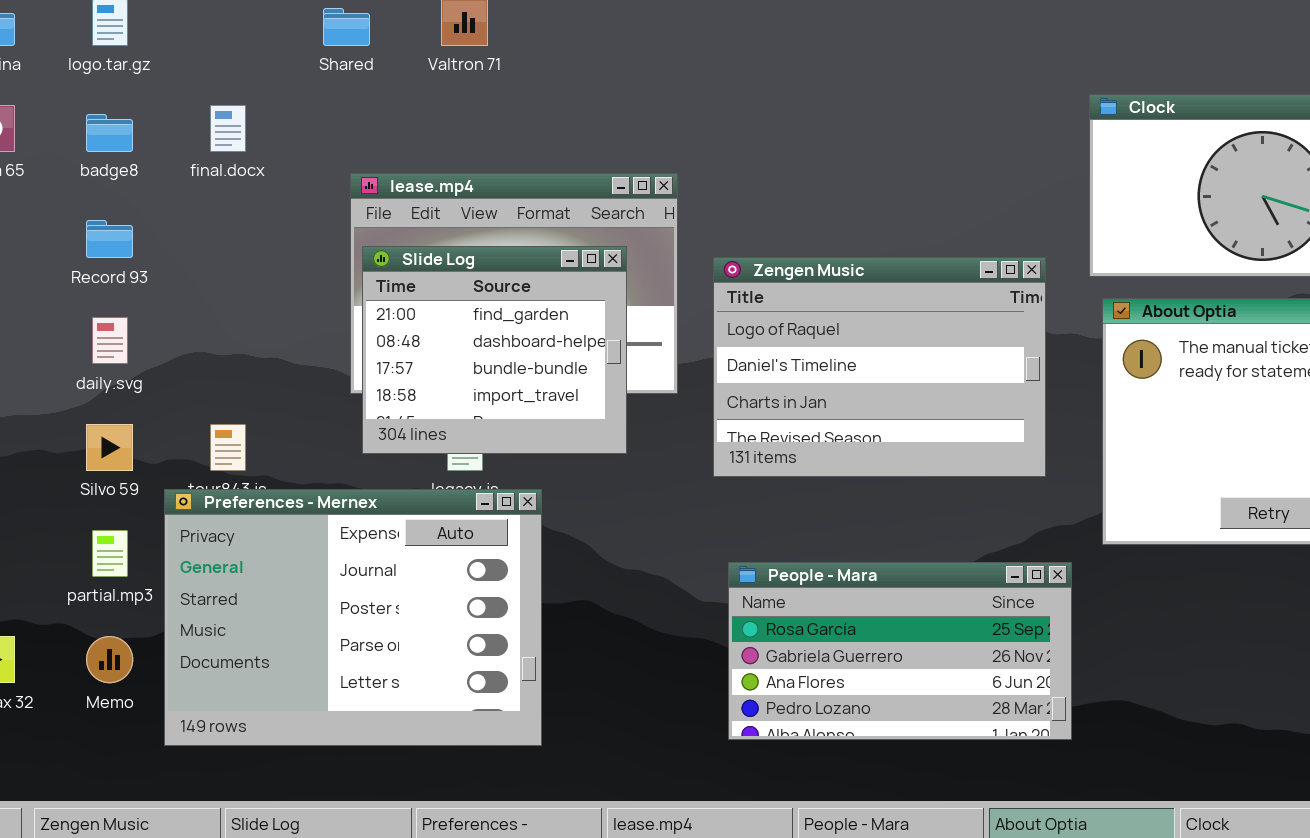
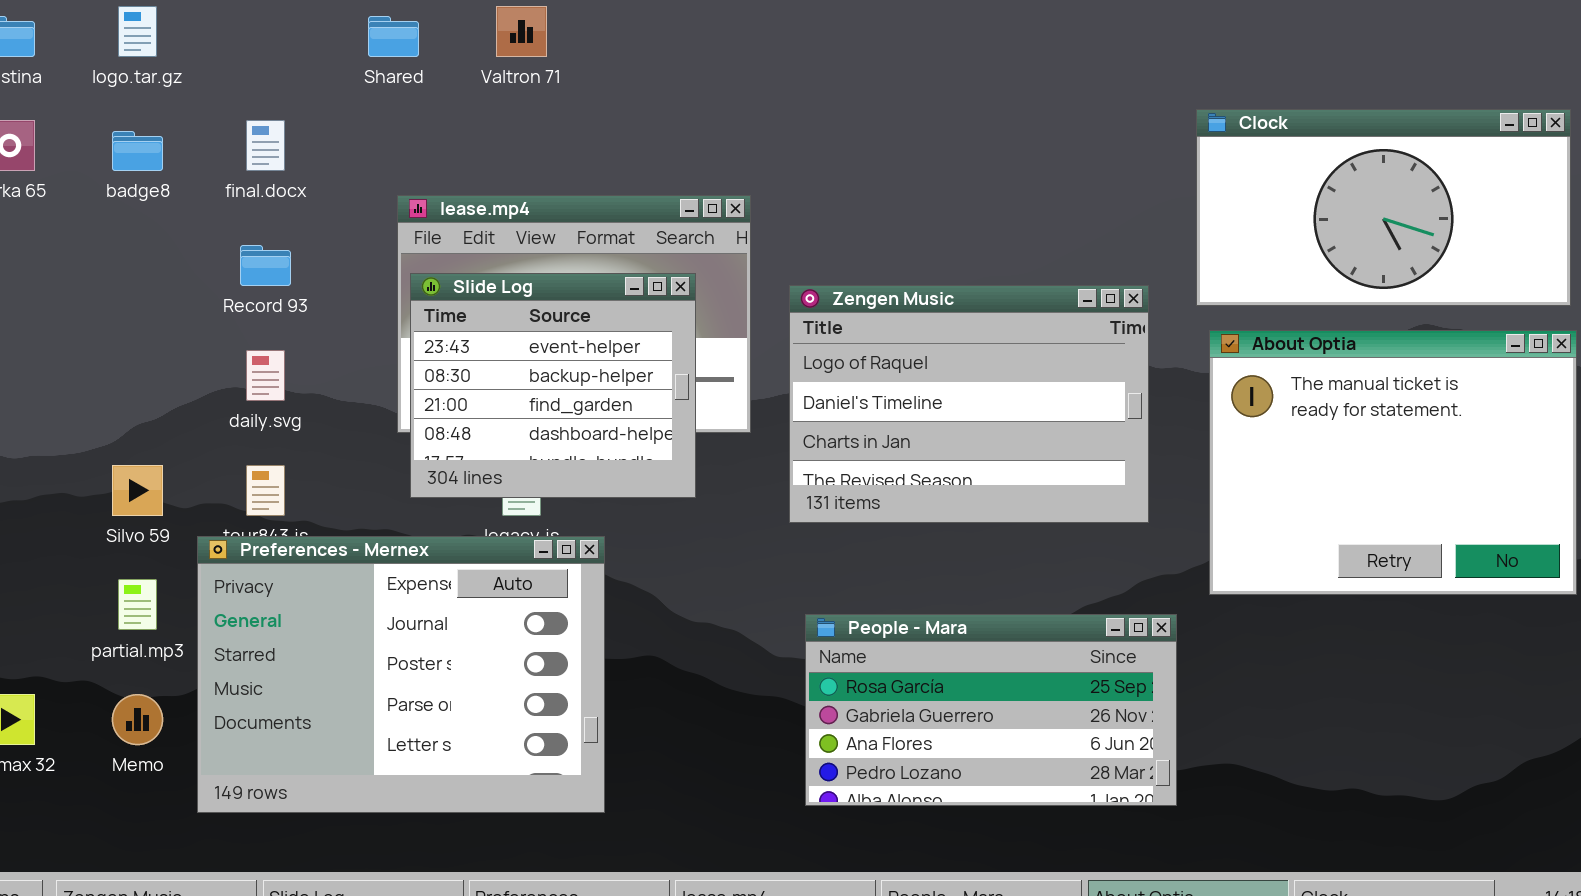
Record 93: [86,220,133,258] -> [240,245,291,286], moved
Slide Log: [362,246,627,454] -> [410,273,696,498], scrolled up 2 rows
daily.svg: [92,317,128,364] -> [246,350,285,401], moved

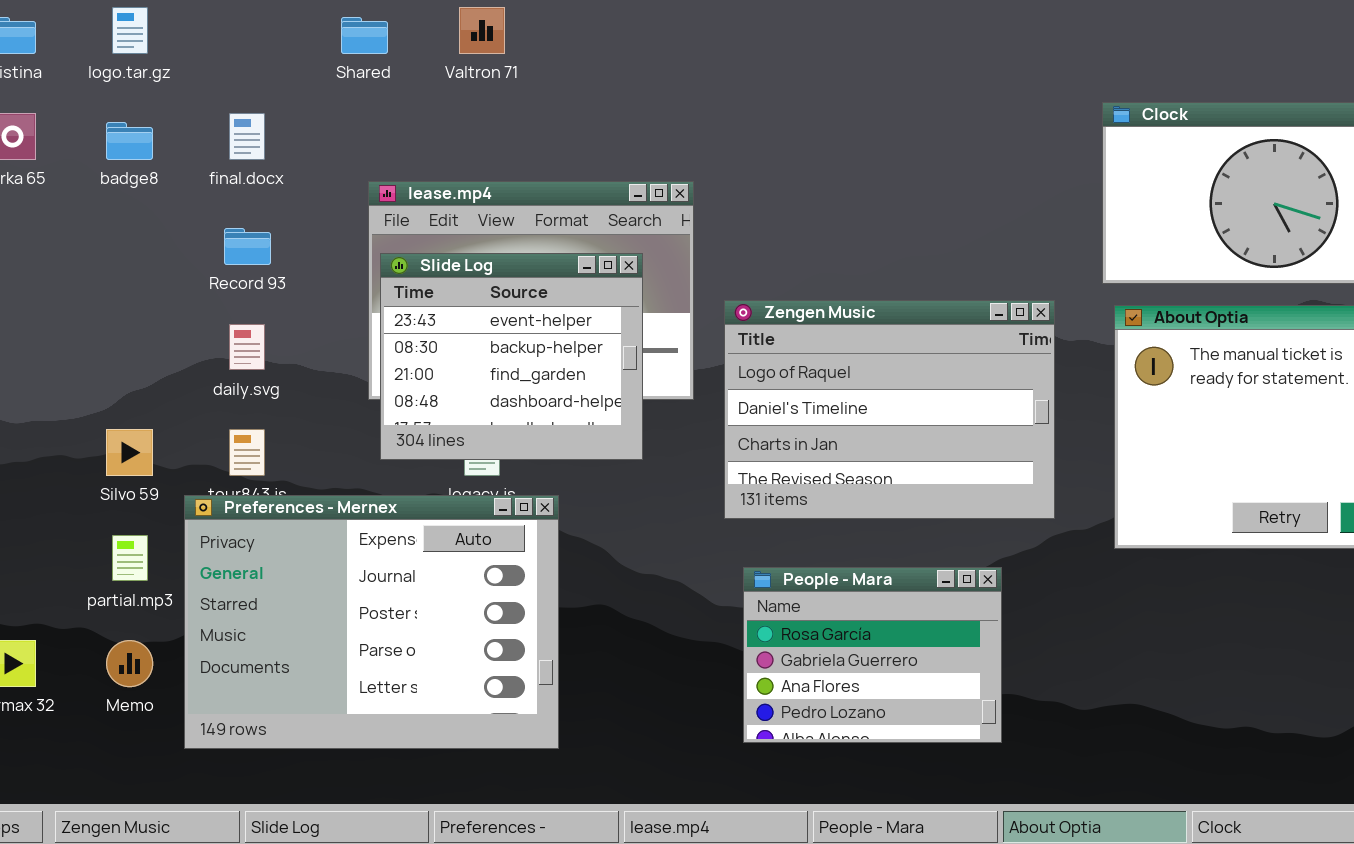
Zengen Music: [789,285,1149,523] -> [724,300,1055,519], moved
People - Mara: [805,614,1177,806] -> [743,567,1002,743], resized

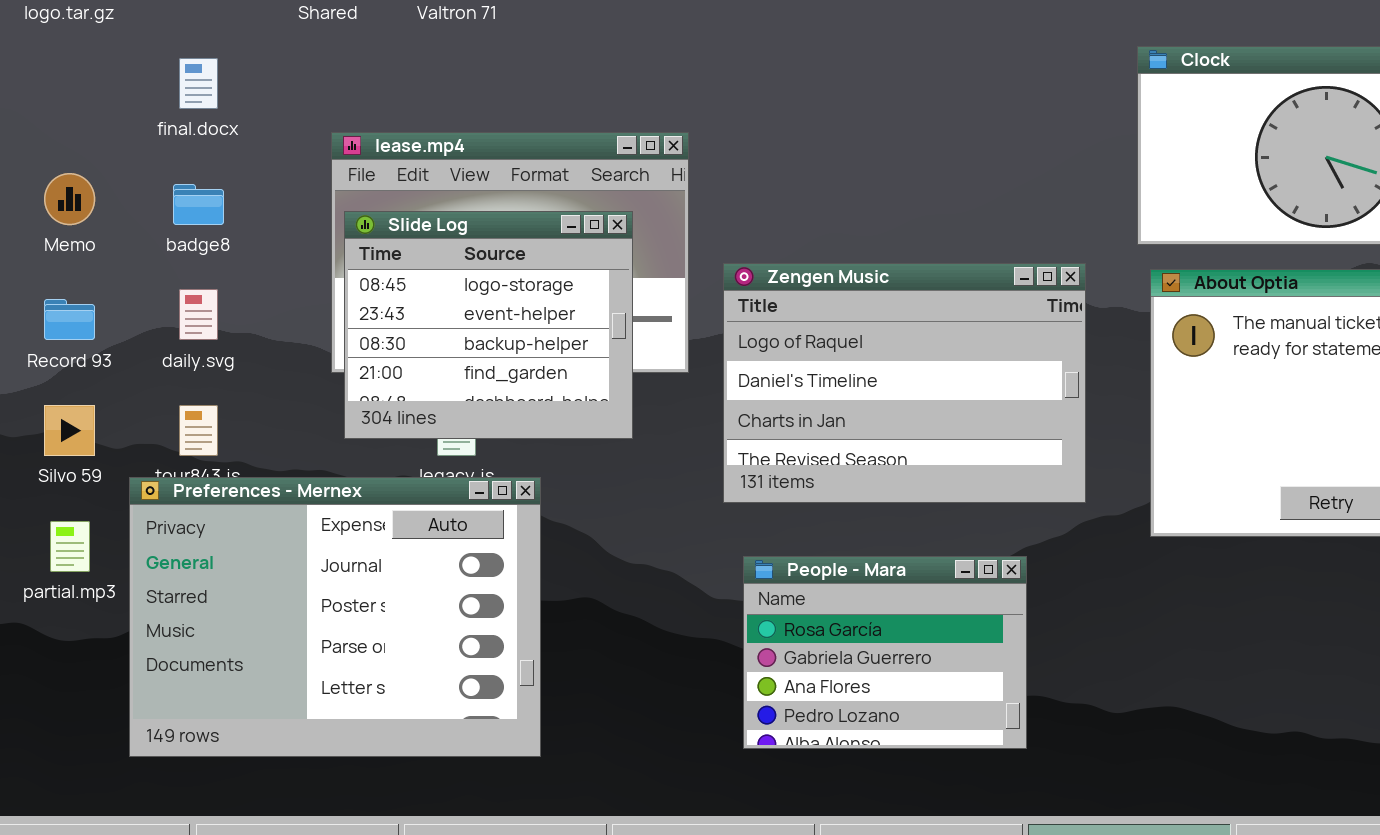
badge8: [106,122,153,160] -> [173,184,224,225], moved
Record 93: [224,228,271,265] -> [44,299,95,340], moved
Slide Log: [380,253,643,460] -> [344,211,633,439], scrolled up 1 row
Memo: [106,640,153,687] -> [44,173,95,225], moved

